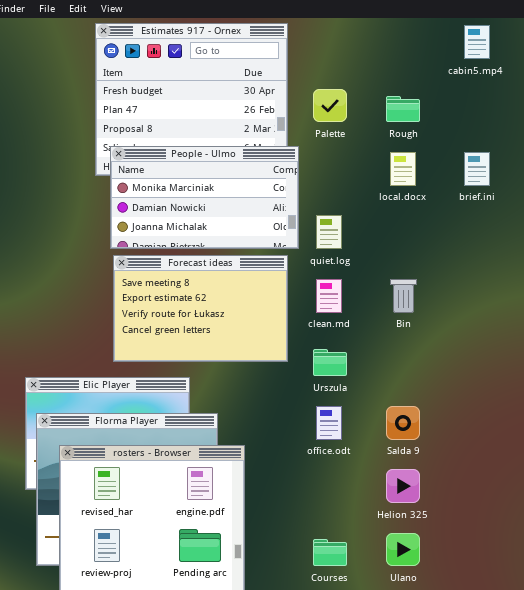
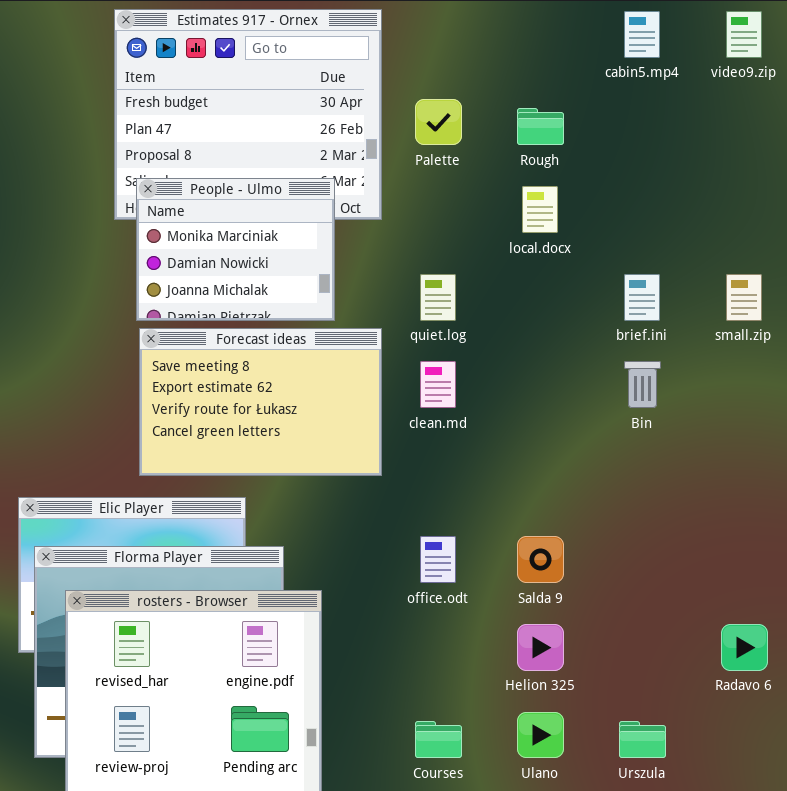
People - Ulmo: [110,146,299,249] -> [136,178,335,321], resized
brief.ini: [464,152,490,186] -> [624,274,660,321], moved
Bin: [390,279,417,313] -> [624,361,661,408], moved
Urszula: [313,349,347,376] -> [619,721,666,758], moved

